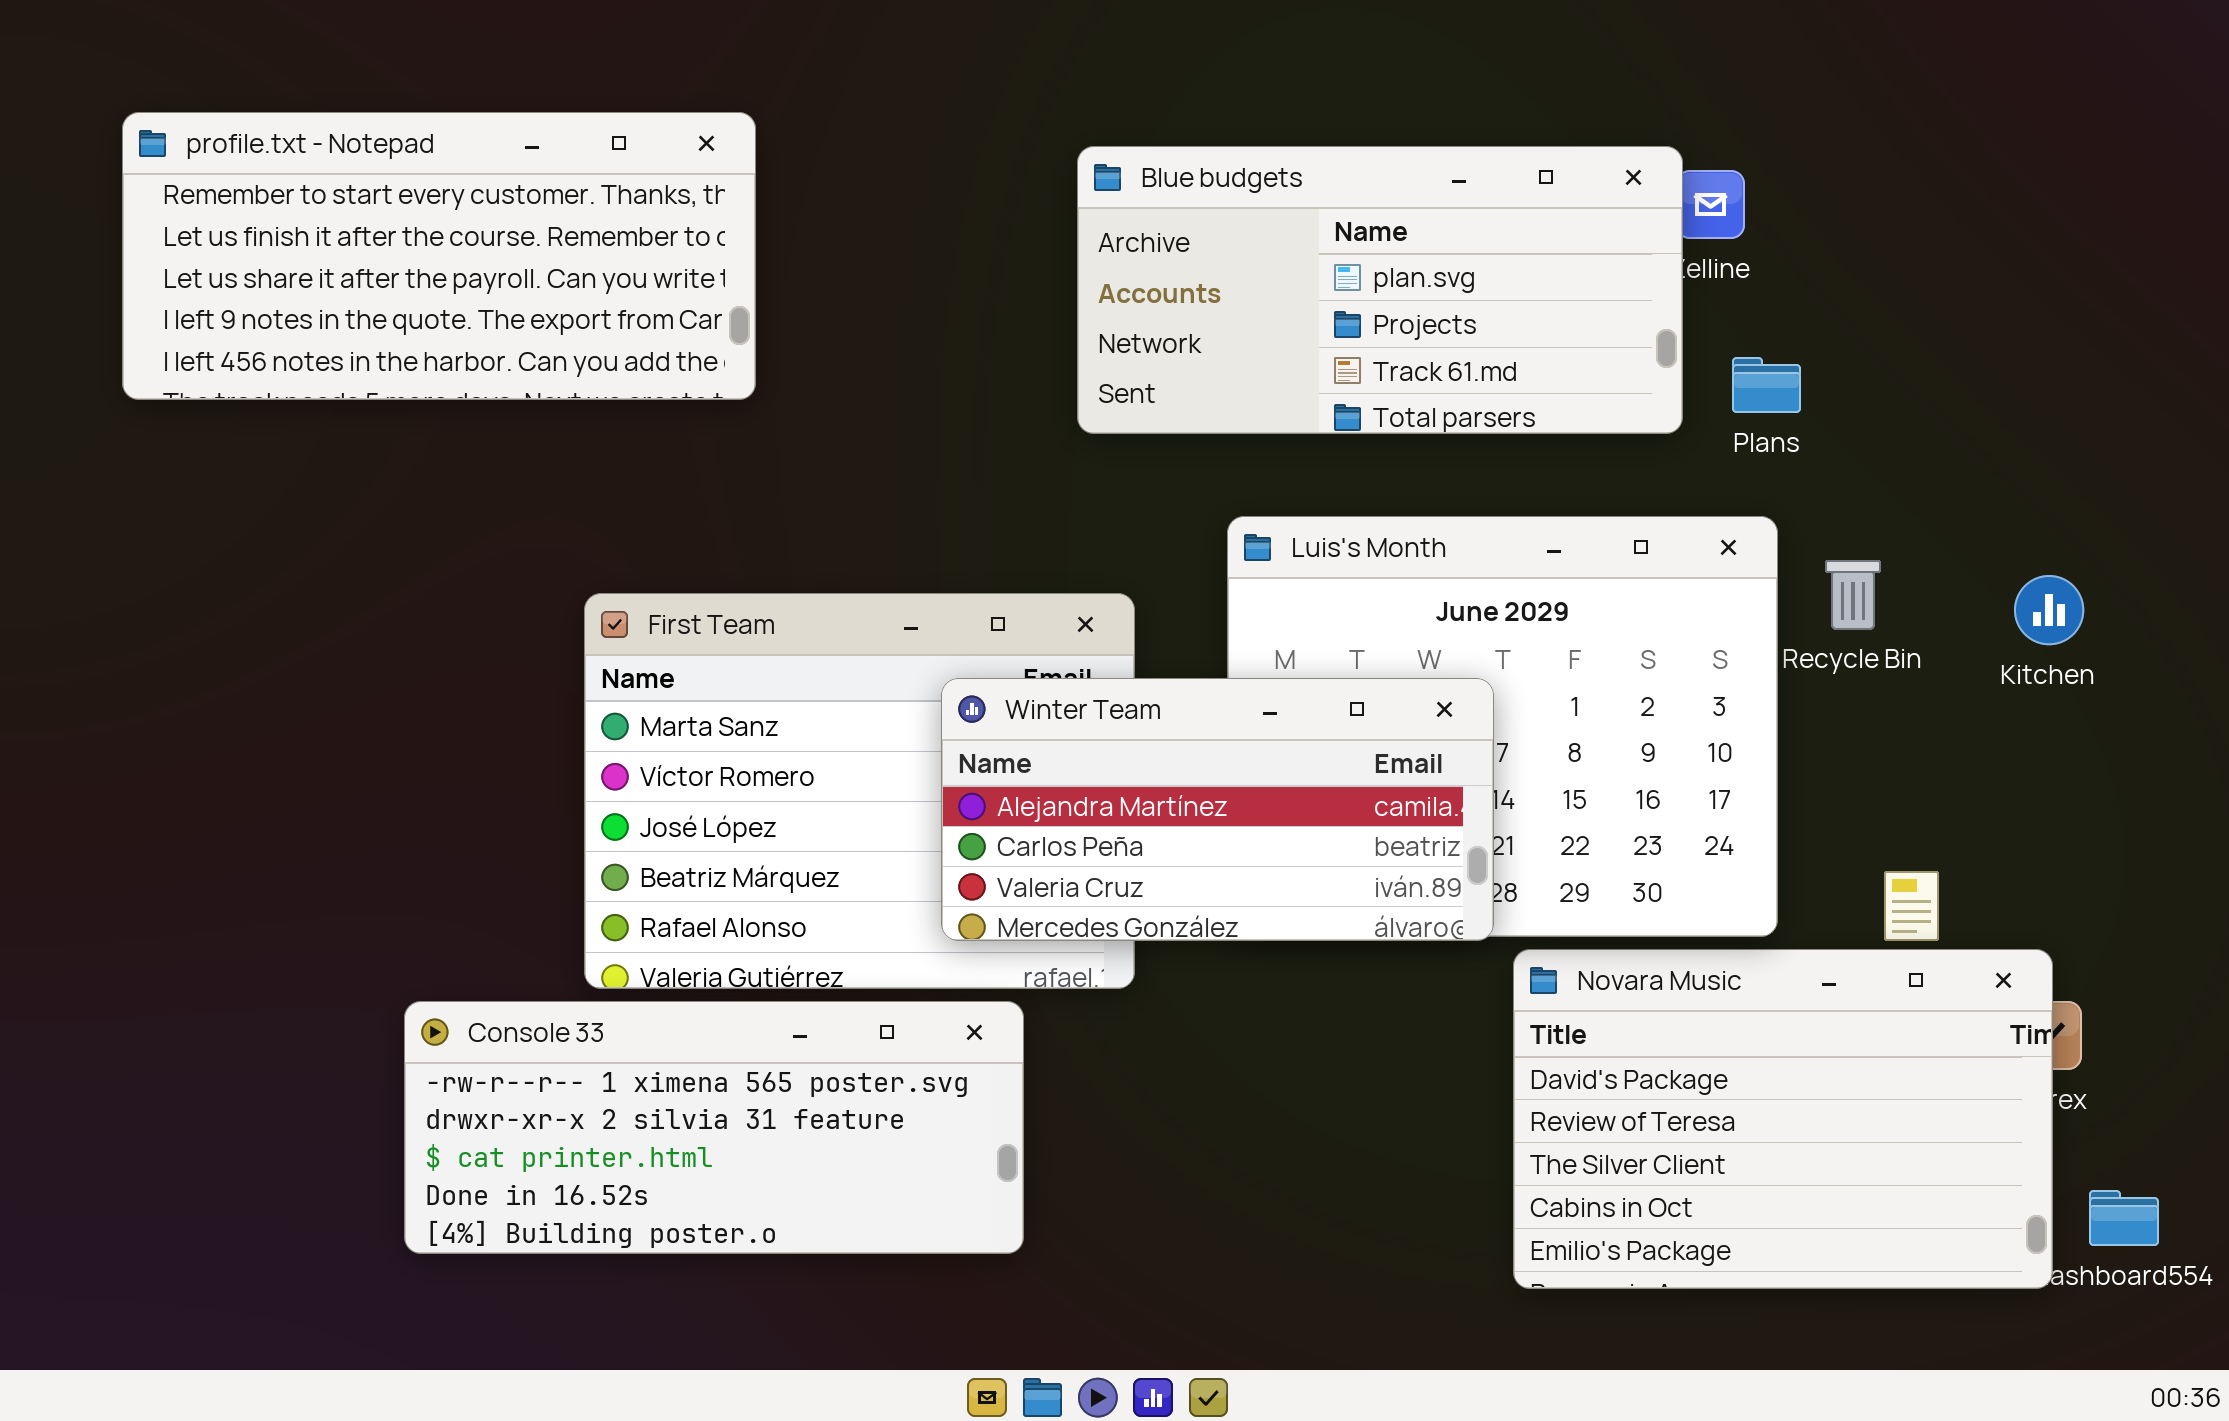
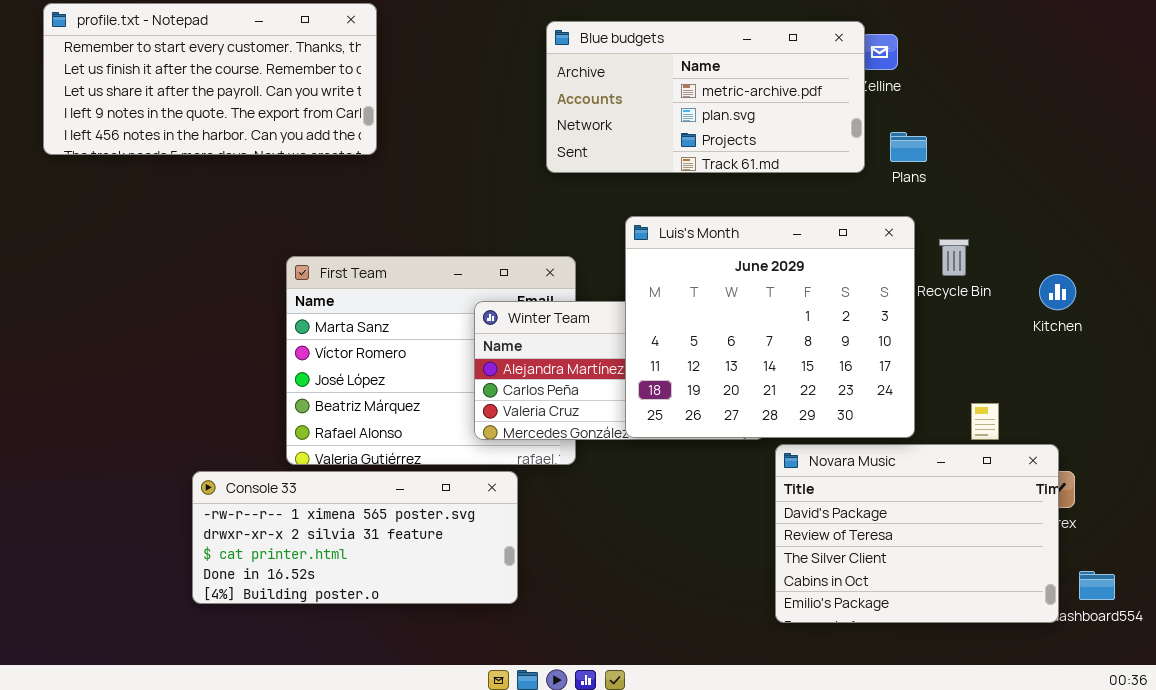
Blue budgets: [1077,146,1683,434] -> [546,21,865,173], scrolled up 1 row
Luis's Month: [1227,516,1778,937] -> [625,216,915,438], raised
Kitchen: [2014,575,2084,645] -> [1039,274,1076,310], moved

